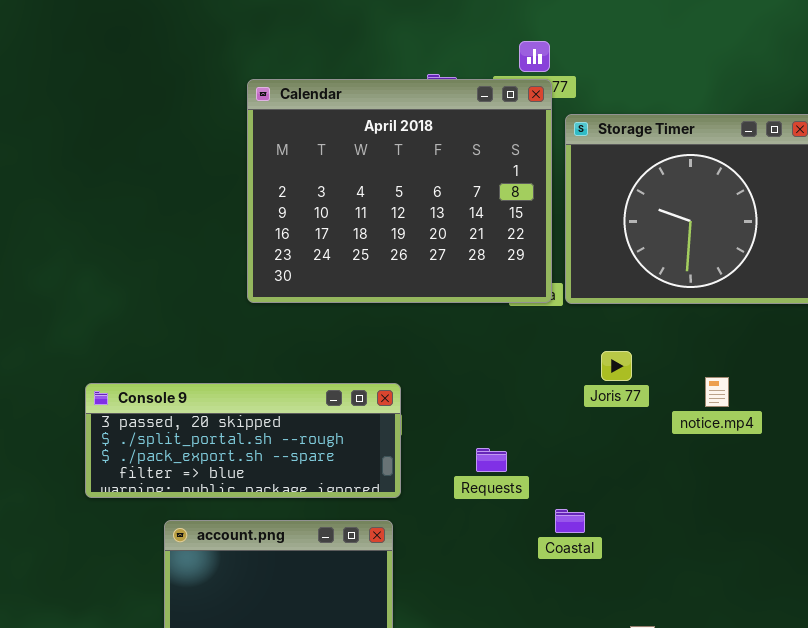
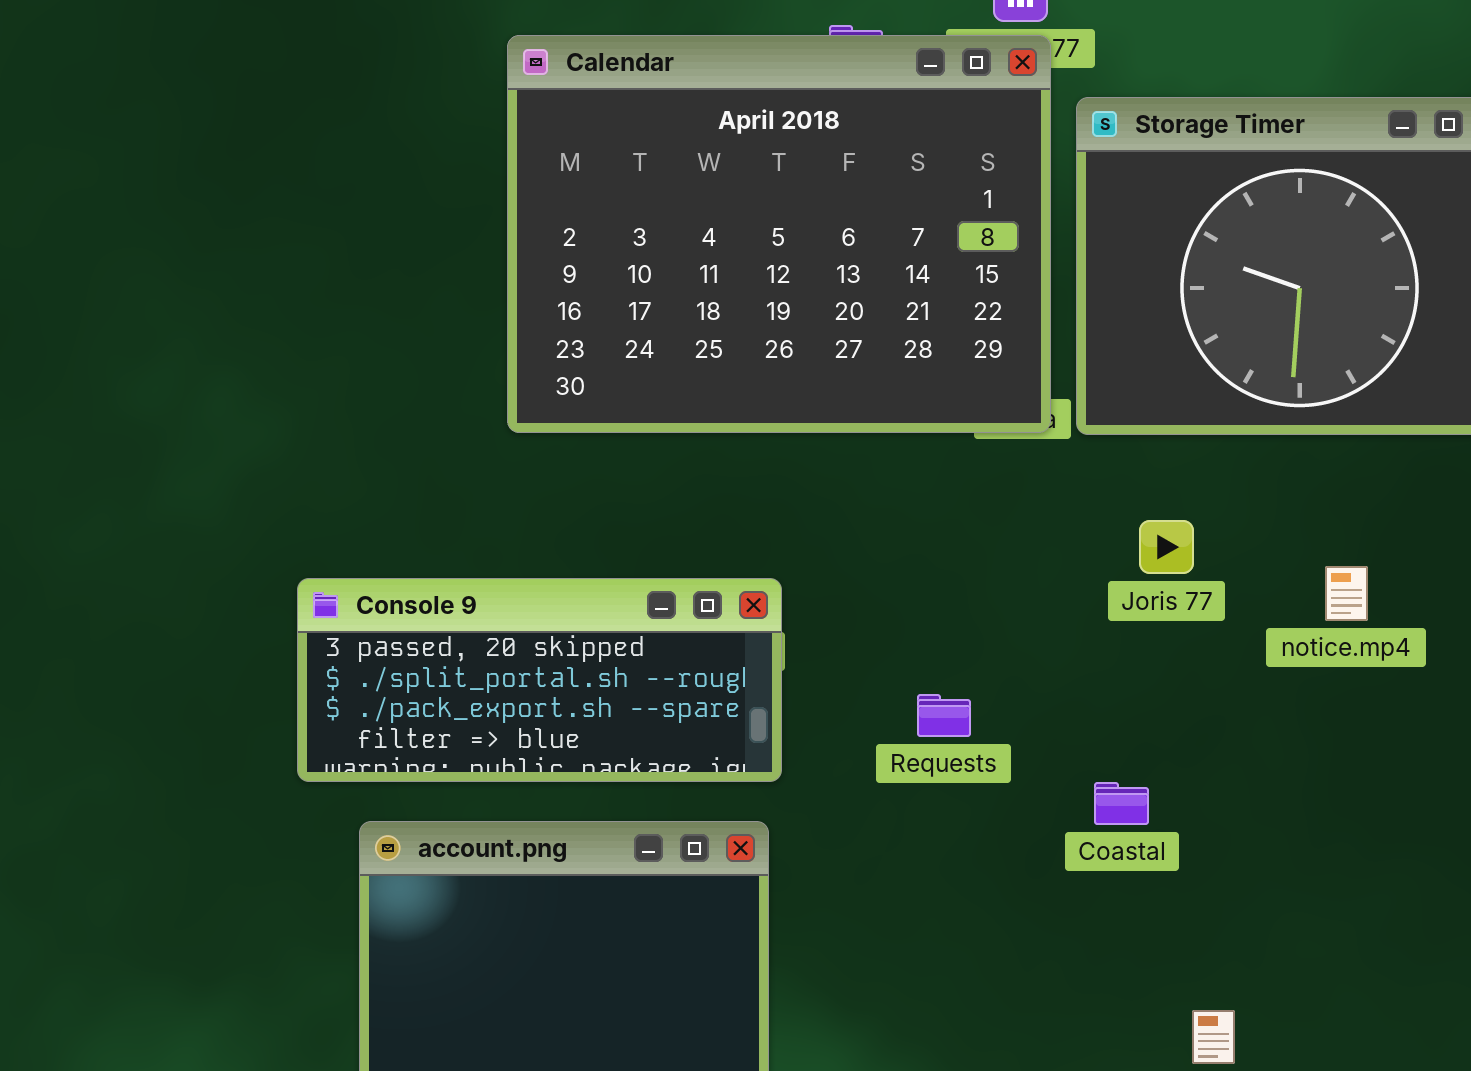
Console 9: [85,383,401,498] -> [297,578,782,782], resized
Coastal: [555,509,585,533] -> [1094,782,1149,825], moved

